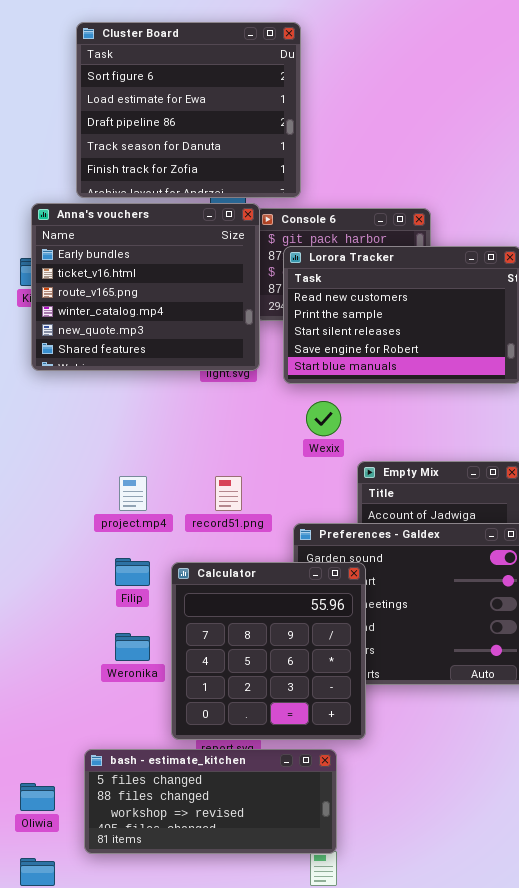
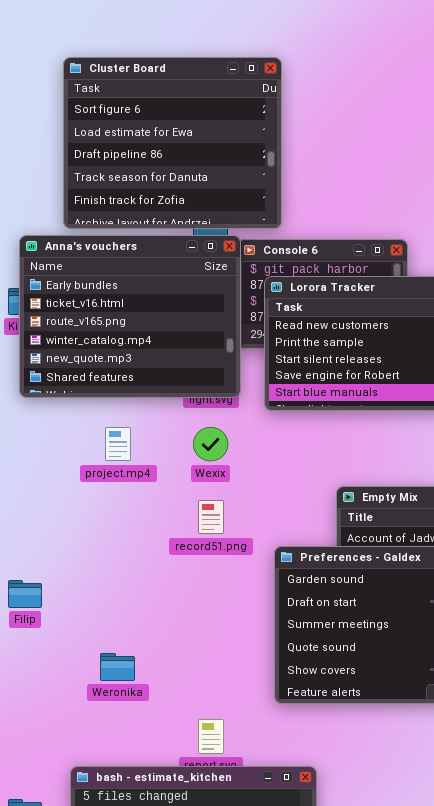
Wexix: [306,401,341,436] -> [193,427,228,461], moved
project.mp4: [119,476,147,511] -> [105,427,131,461], moved
Filip: [115,558,150,586] -> [8,580,42,608], moved
Calculator: [171,562,366,740] -> none, closed

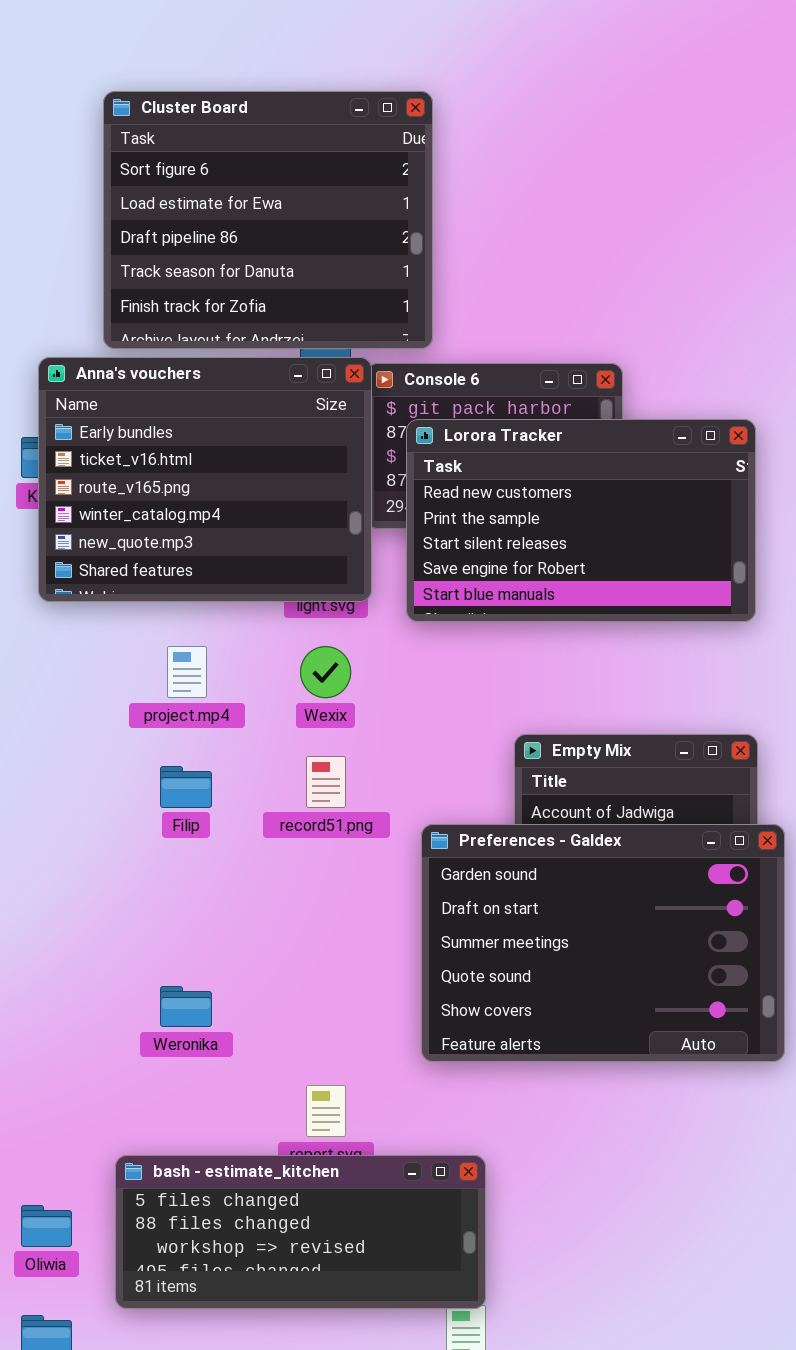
Filip: [8,580,42,608] -> [160,766,212,808], moved

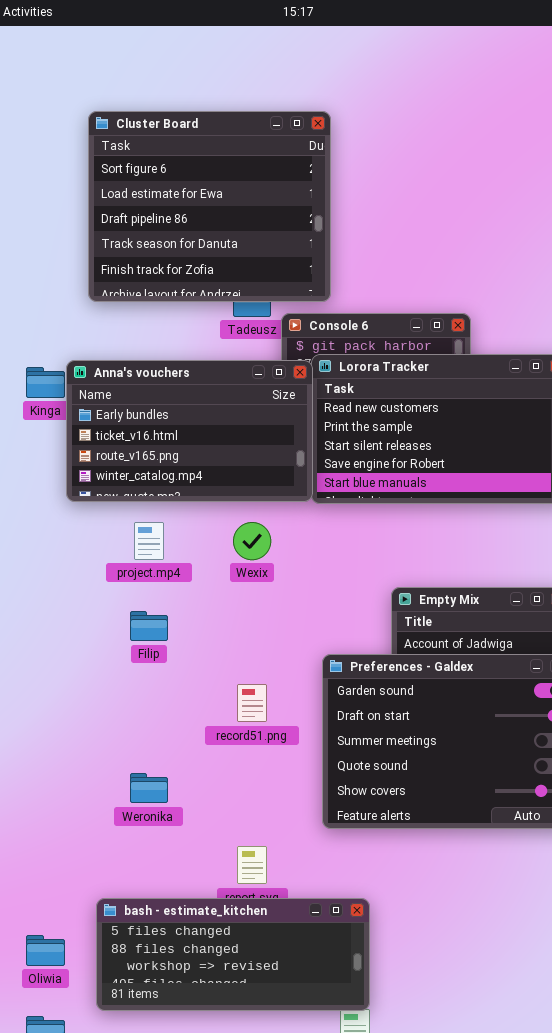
Anna's vouchers: [38,357,372,602] -> [66,360,313,502], moved, resized
record51.png: [306,756,346,808] -> [237,684,267,722], moved

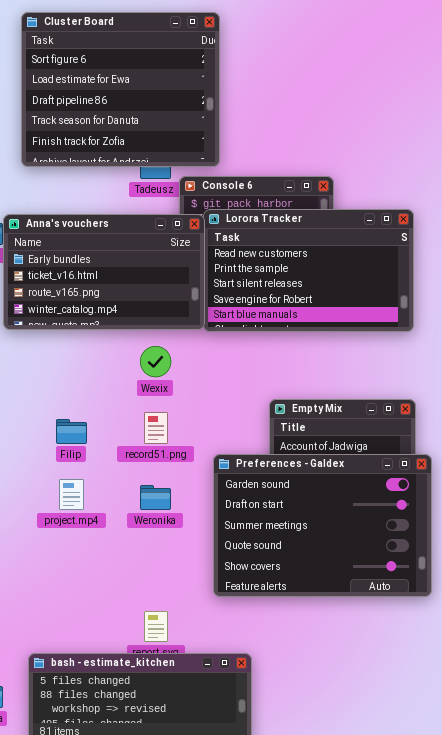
project.mp4: [134,522,164,560] -> [59,479,84,510], moved
record51.png: [237,684,267,722] -> [144,412,168,444], moved
Weronika: [130,773,168,803] -> [140,485,171,510], moved

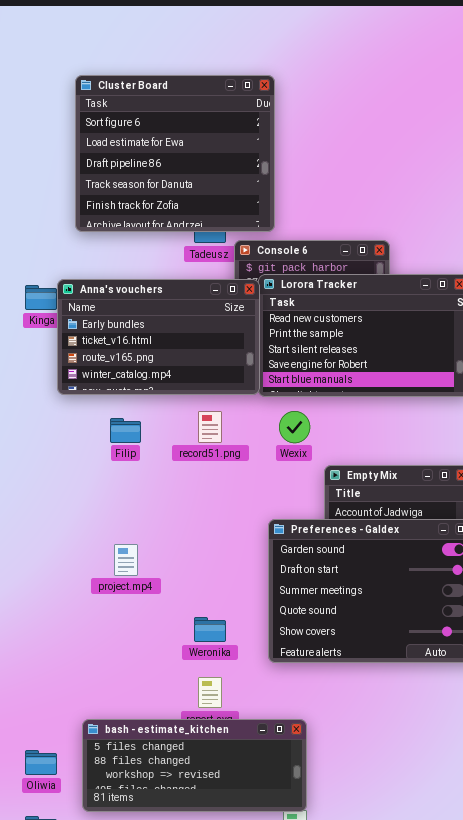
Wexix: [140,346,171,377] -> [279,411,310,443], moved
record51.png: [144,412,168,444] -> [198,411,222,443], moved
Filip: [56,419,87,444] -> [110,418,141,443], moved
Weronika: [140,485,171,510] -> [194,617,226,642], moved

